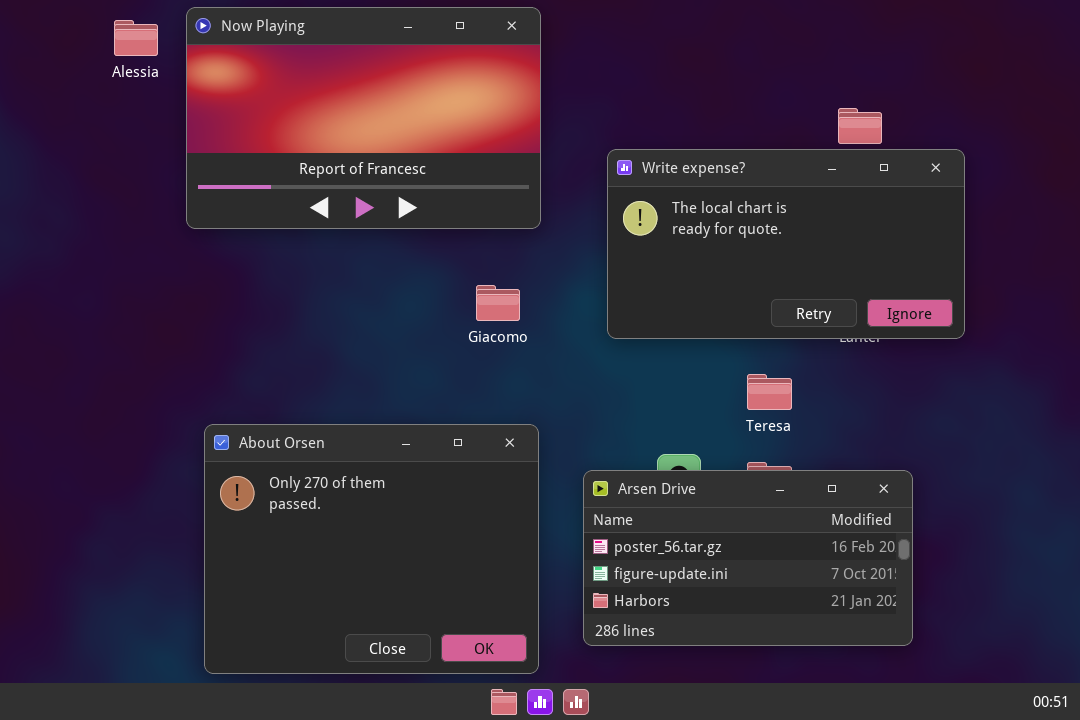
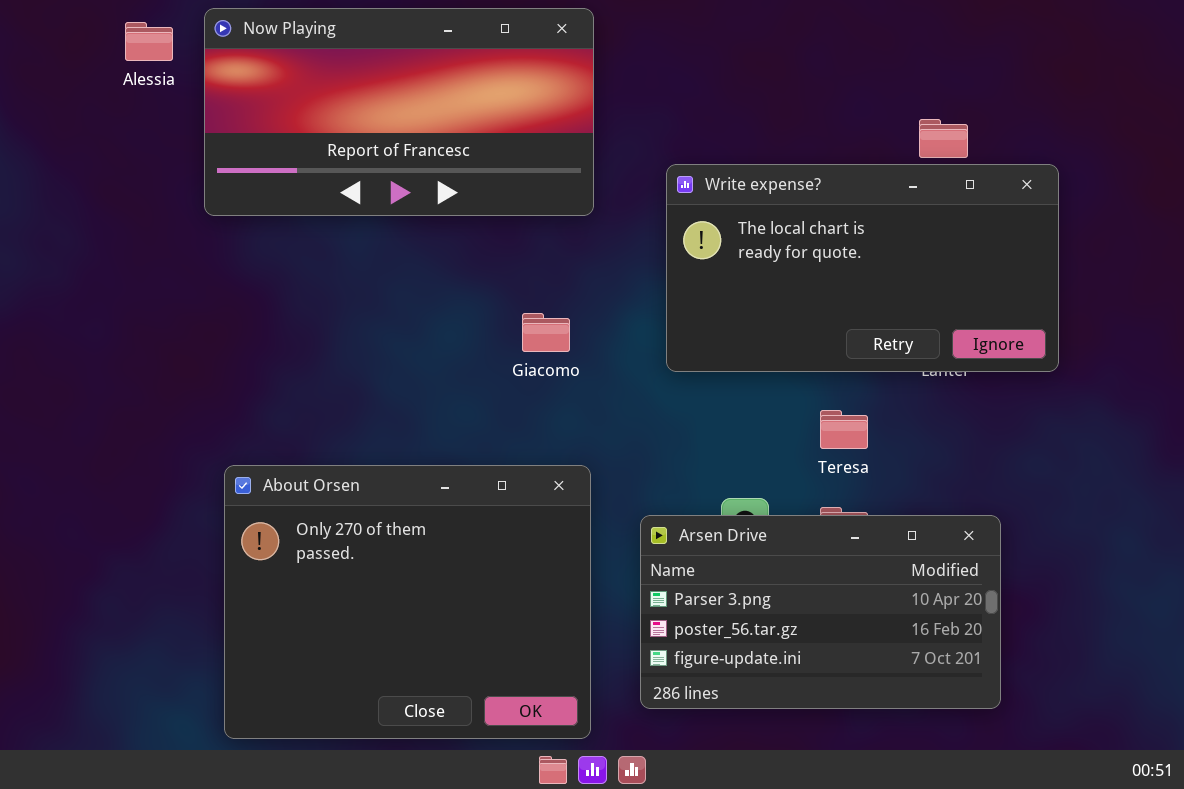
Now Playing: [186,7,541,229] -> [204,8,594,216], resized
Arsen Drive: [583,470,913,646] -> [640,515,1001,709], scrolled up 1 row

